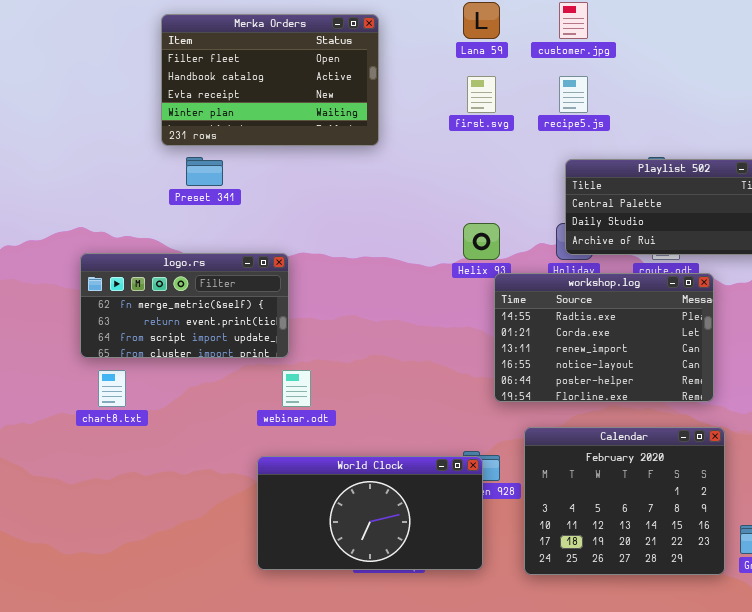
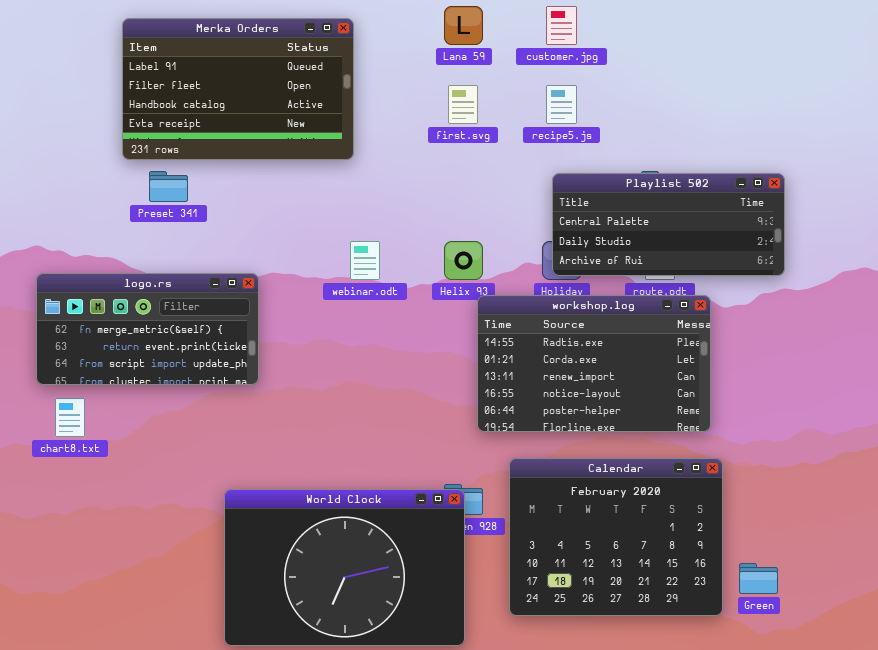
Merka Orders: [161,14,379,146] -> [122,18,354,160], scrolled up 1 row
webinar.odt: [282,370,311,407] -> [350,241,380,280], moved
World Clock: [257,456,483,570] -> [224,489,465,646], resized

